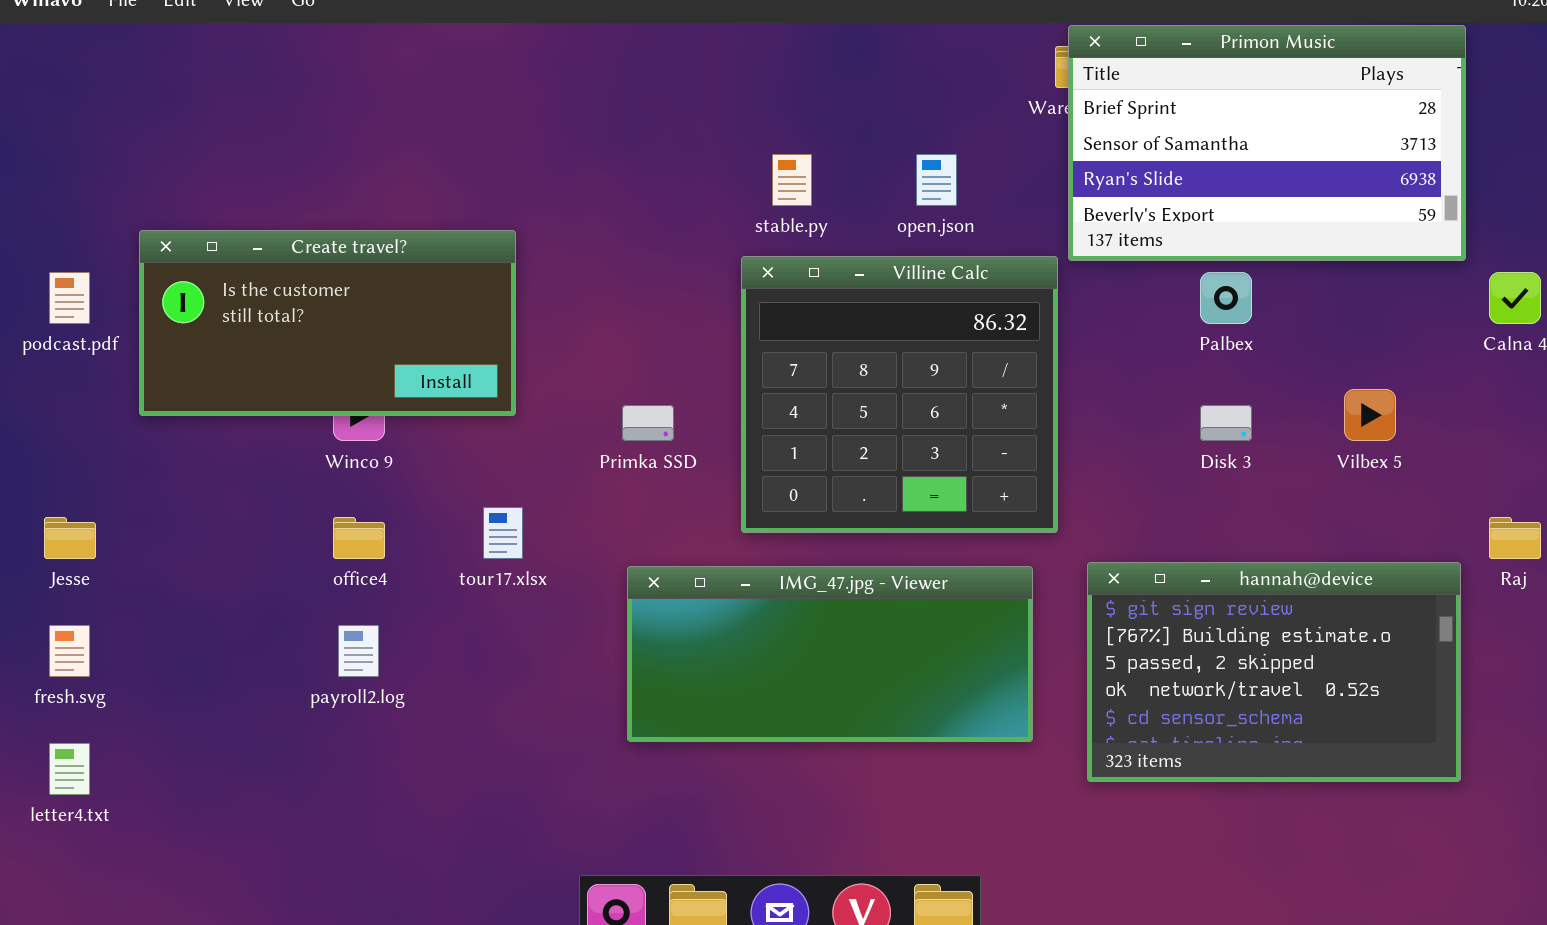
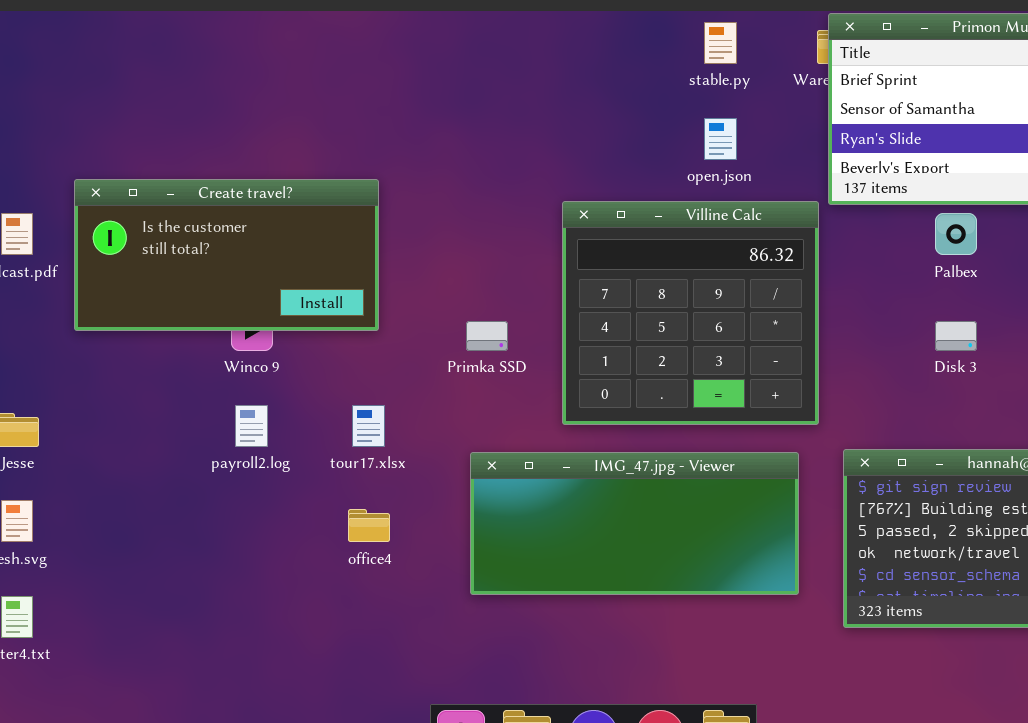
stable.py: [772,154,812,206] -> [704,22,737,64], moved
office4: [333,517,385,559] -> [348,509,390,542], moved
payroll2.log: [338,625,379,677] -> [235,405,268,447], moved

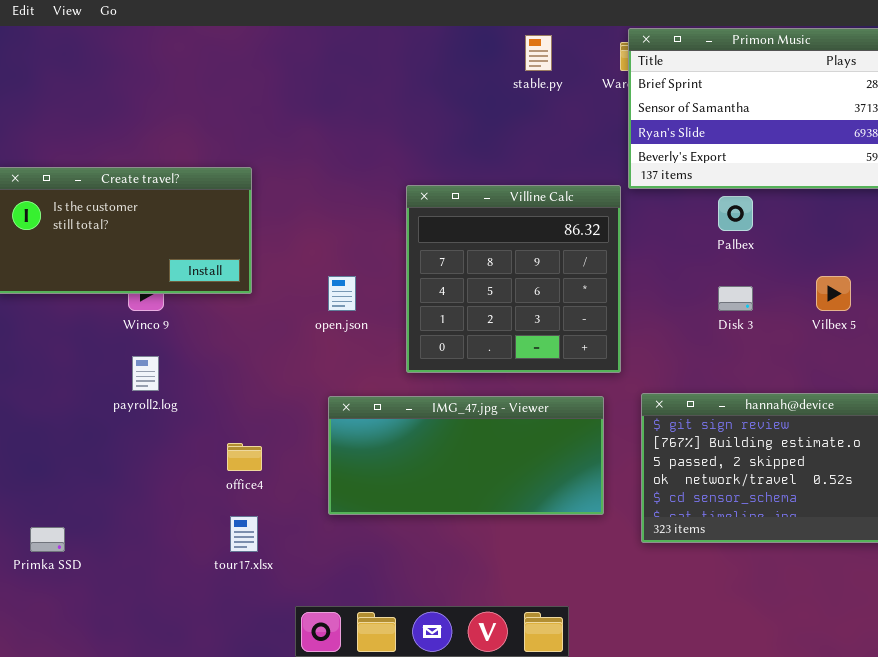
open.json: [704,118,737,160] -> [328,276,356,311], moved
Primka SSD: [466,321,508,351] -> [30,527,65,552], moved
tour17.xlsx: [352,405,385,447] -> [230,516,258,552], moved

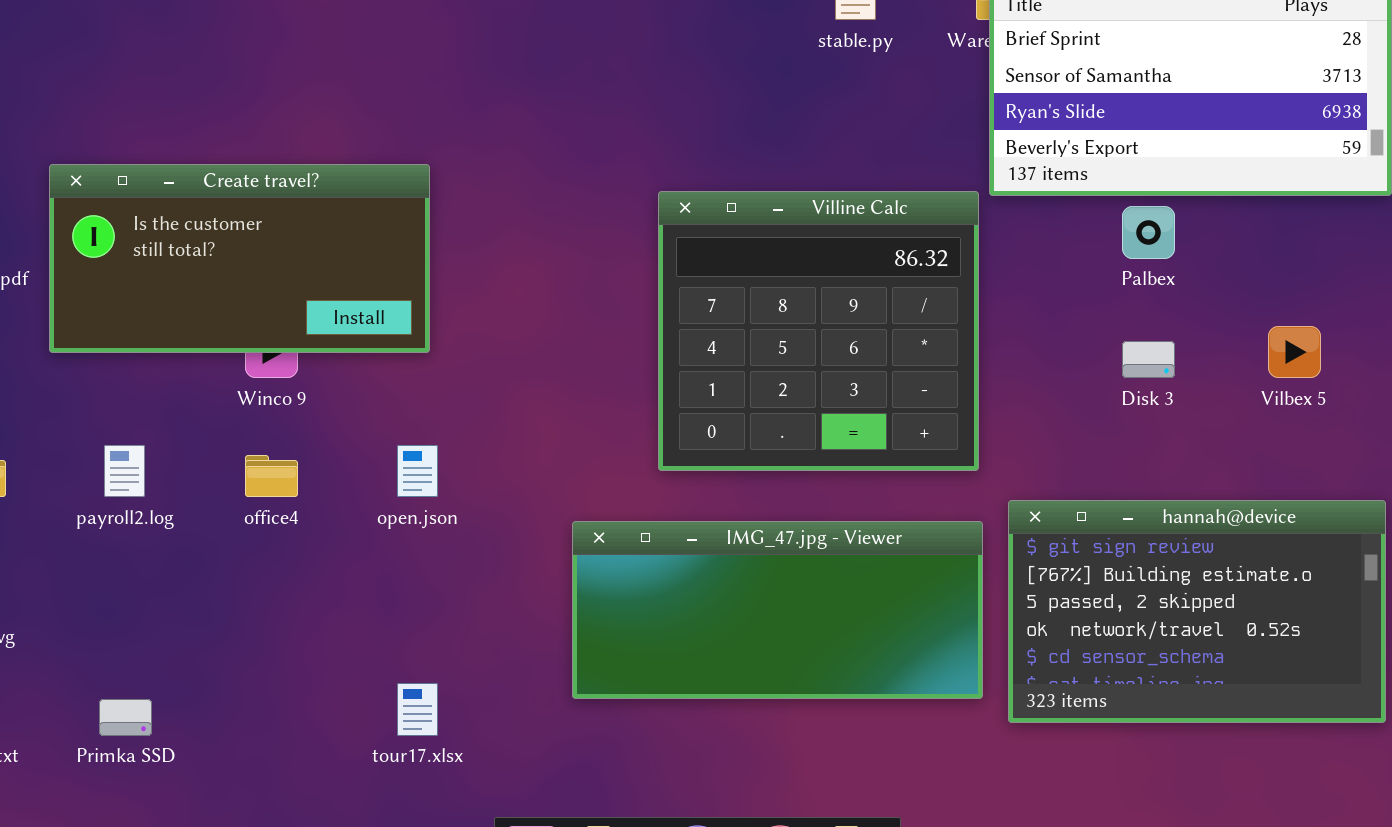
open.json: [328,276,356,311] -> [397,445,438,497], moved
payroll2.log: [132,356,159,391] -> [104,445,145,497], moved
IMG_47.jpg - Viewer: [328,396,604,515] -> [572,521,983,699], moved
office4: [227,443,262,471] -> [245,455,298,497], moved

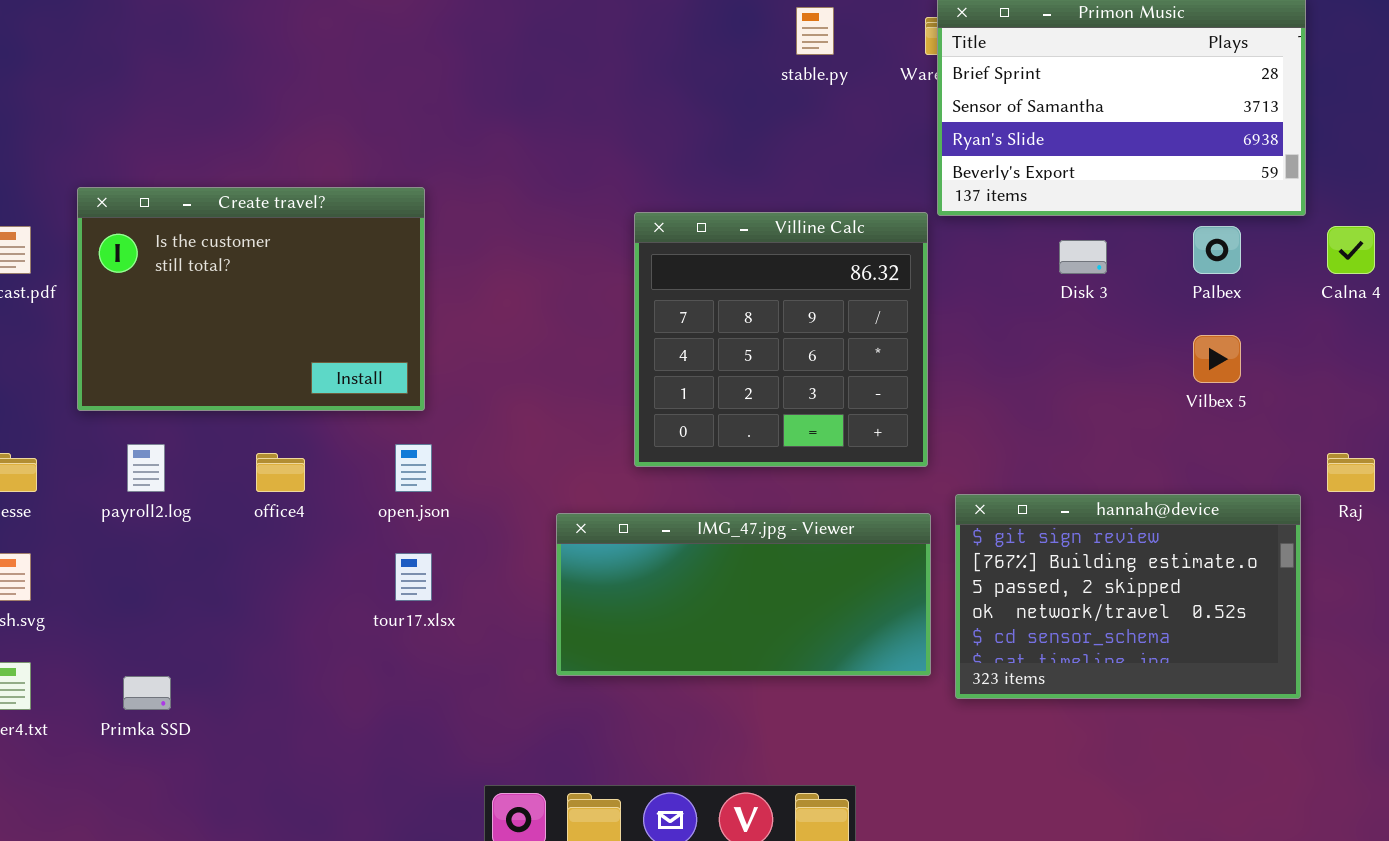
Create travel?: [49,164,430,353] -> [77,187,425,411], resized
Palbex: [1122,206,1175,259] -> [1193,226,1241,274], moved
Disk 3: [1122,341,1175,378] -> [1059,240,1107,274], moved
tour17.xlsx: [397,683,438,736] -> [395,553,432,601], moved

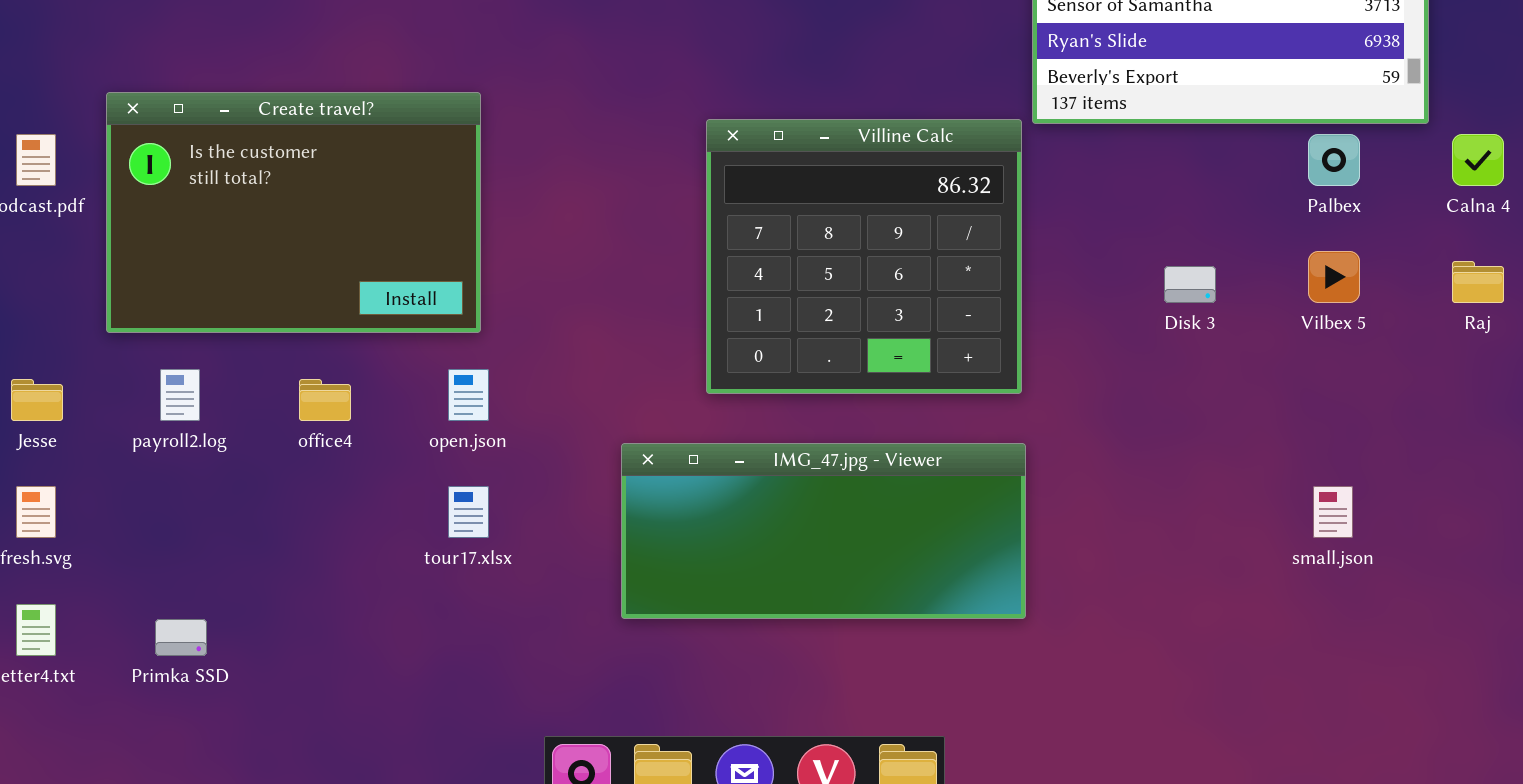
Disk 3: [1059,240,1107,274] -> [1164,266,1216,303], moved
Raj: [1327,453,1375,492] -> [1452,261,1504,303], moved
hannah@device: [955,494,1301,699] -> none, closed

